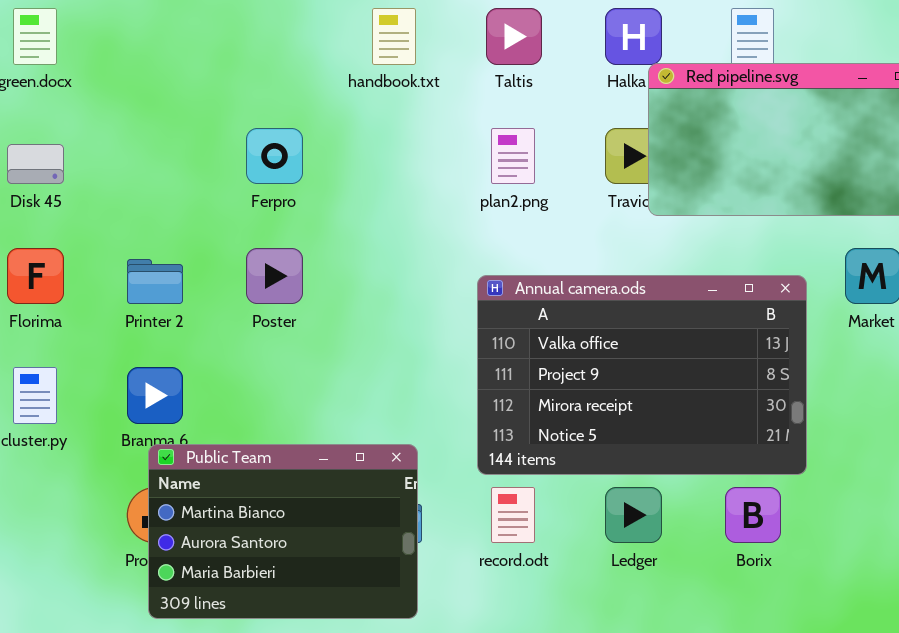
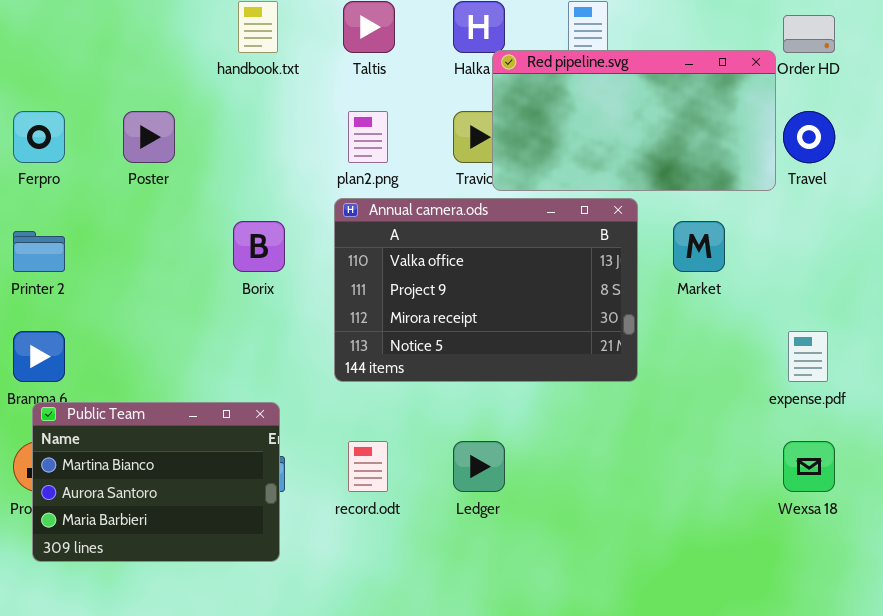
Ferpro: [246,128,303,184] -> [13,111,65,163], moved
Poster: [246,248,303,304] -> [123,111,175,163], moved
Annual camera.ods: [477,275,807,475] -> [334,198,638,382], moved
Borix: [725,487,781,543] -> [233,221,285,272], moved

